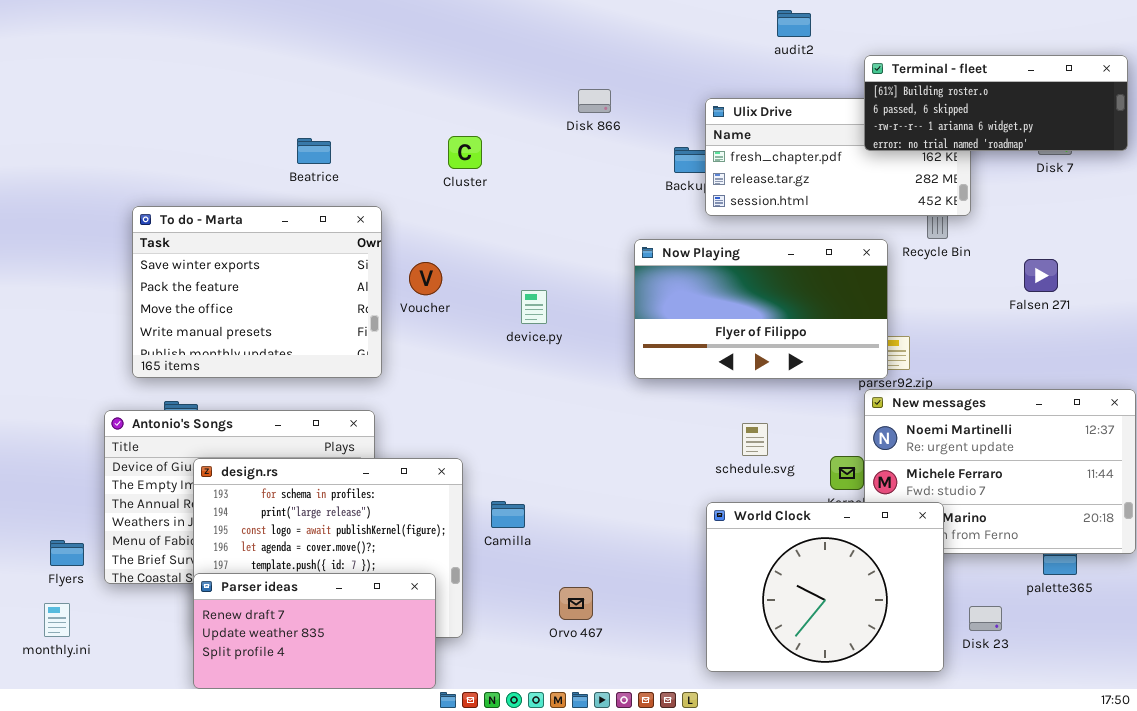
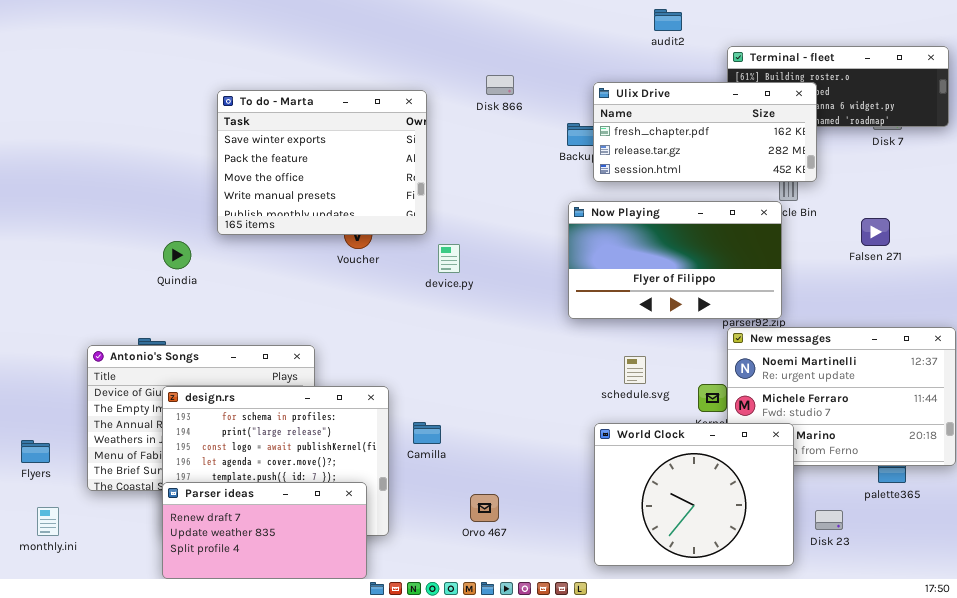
Ulix Drive: [705,98,971,216] -> [593,82,817,182], raised
To do - Marta: [132,206,382,378] -> [217,90,427,235], moved
Now Playing: [634,239,888,379] -> [568,201,782,319], moved
Flyers: [50,540,84,566] -> [21,440,50,463], moved

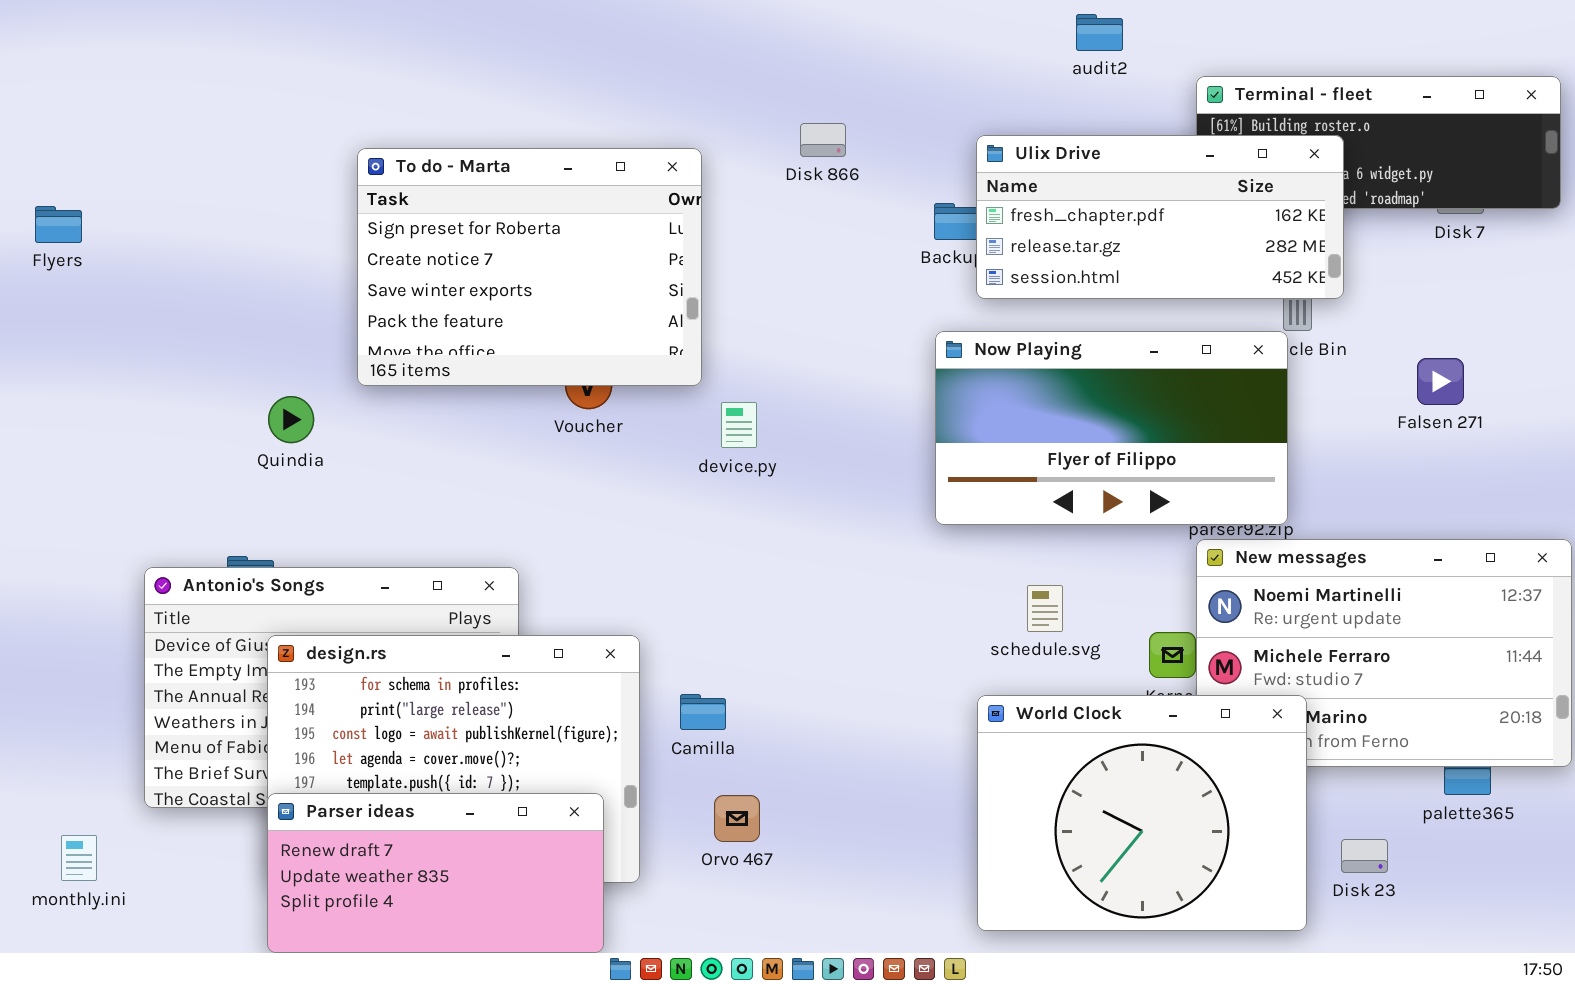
To do - Marta: [217,90,427,235] -> [357,148,702,386], scrolled up 2 rows
Flyers: [21,440,50,463] -> [35,206,82,243], moved
Orvo 467: [470,494,499,522] -> [714,795,760,842], moved

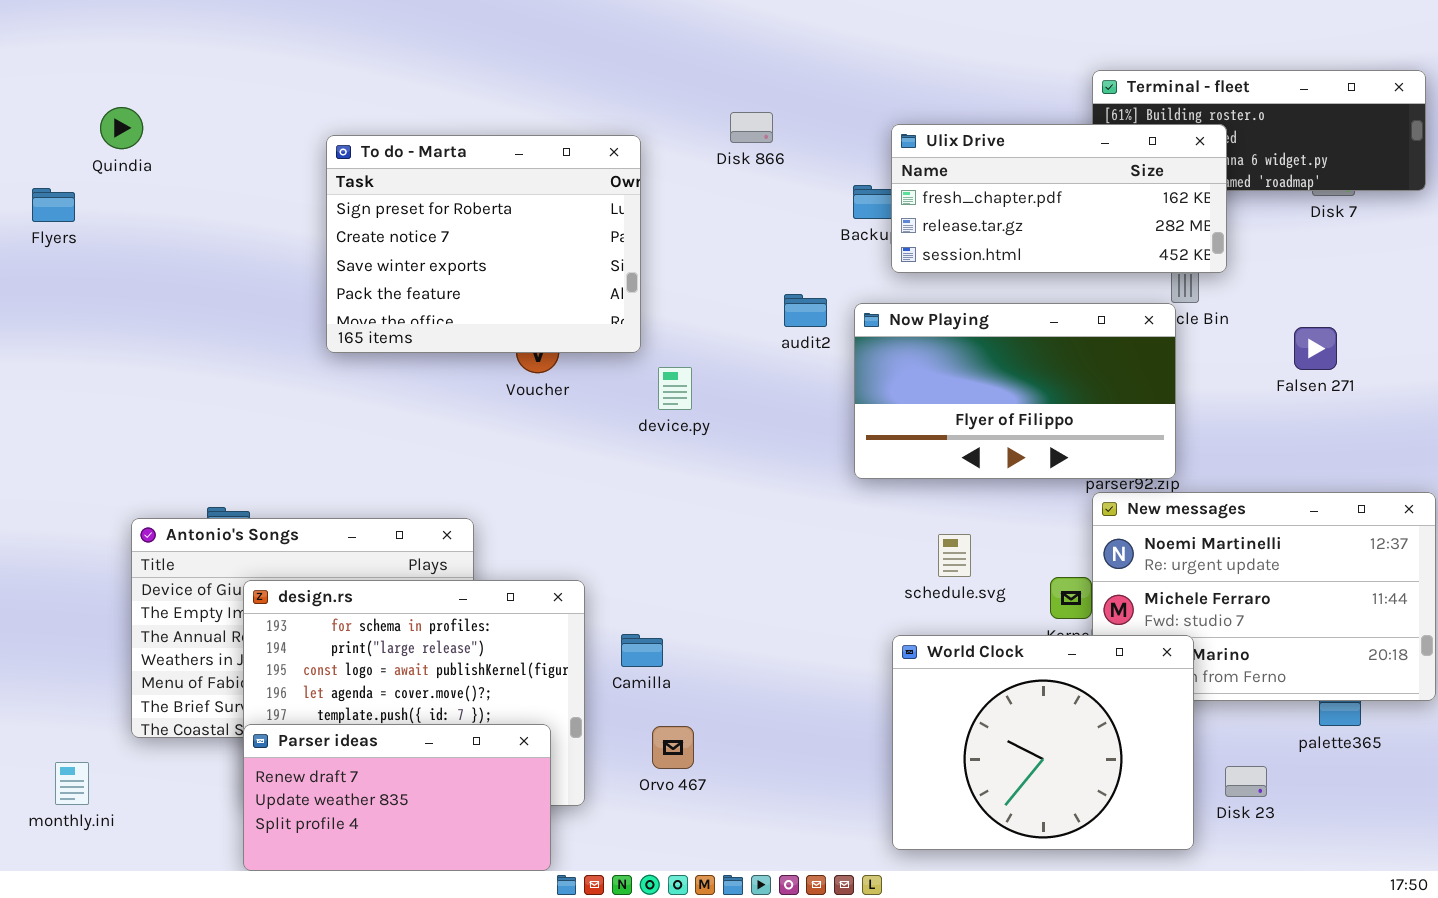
audit2: [1076,14,1123,51] -> [784,294,827,327], moved
Quindia: [268,396,314,443] -> [100,107,143,149], moved

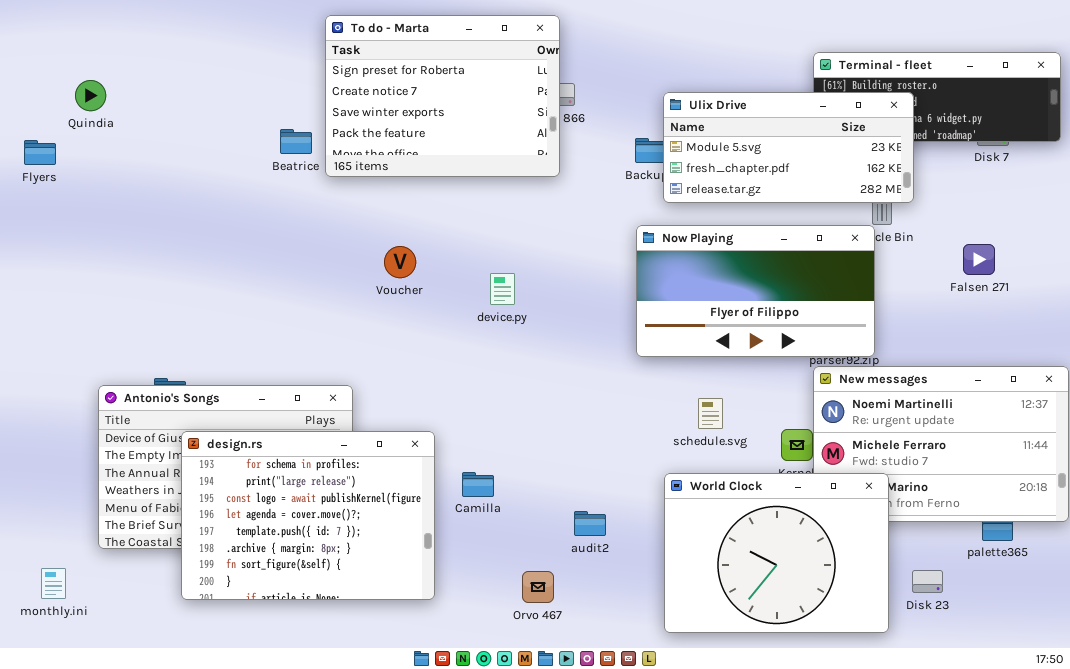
Ulix Drive: [891,124,1227,273] -> [663,92,914,203], scrolled up 1 row
To do - Marta: [326,135,641,353] -> [325,15,560,177], moved
audit2: [784,294,827,327] -> [574,511,606,536], moved
Parser ideas: [243,724,551,871] -> none, closed
Orvo 467: [652,726,694,769] -> [522,571,554,603], moved

